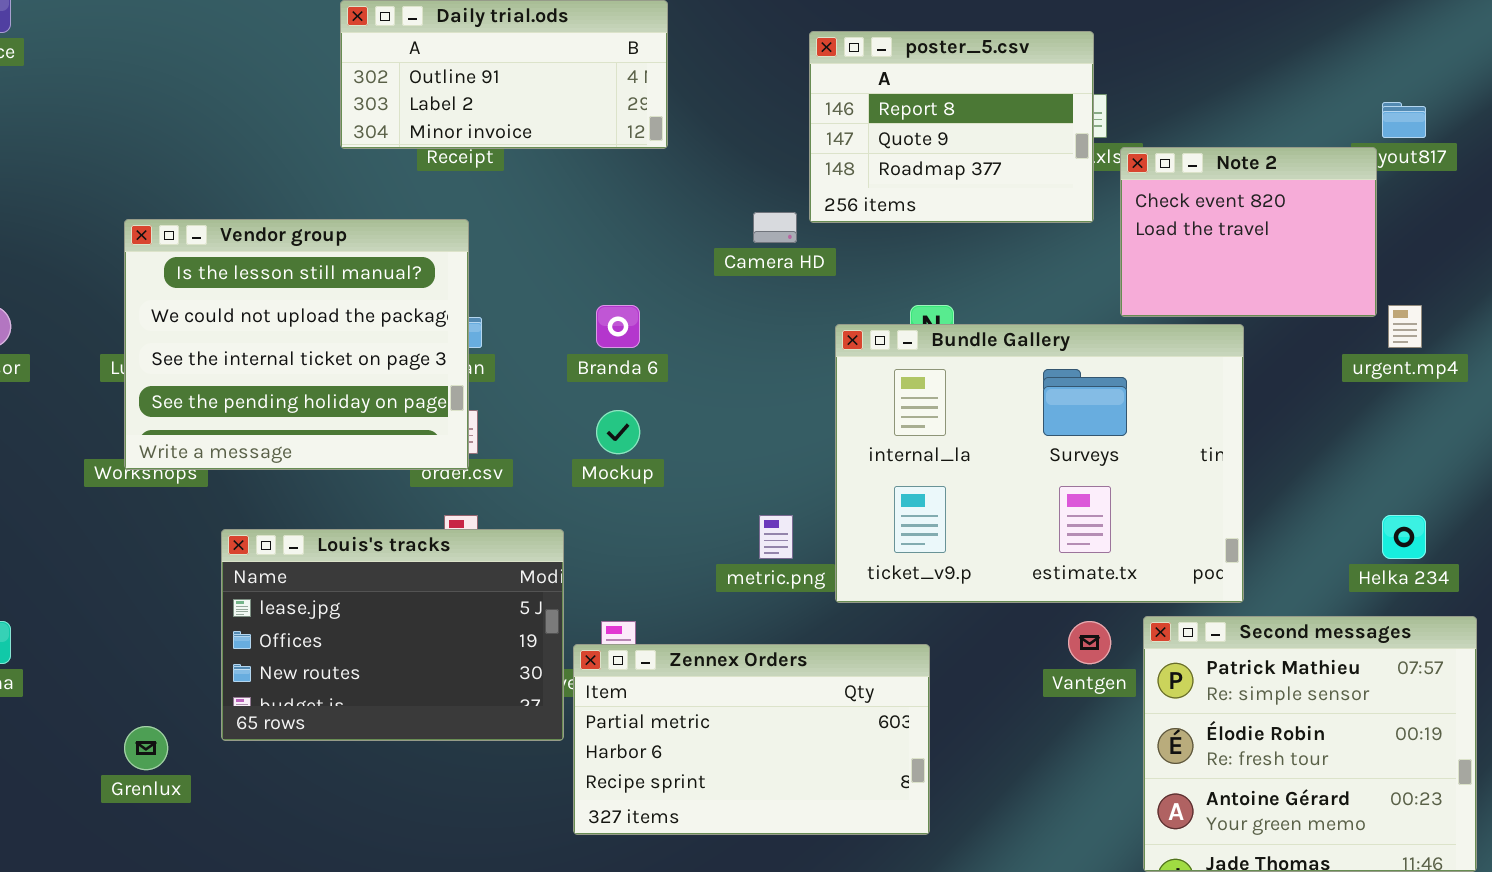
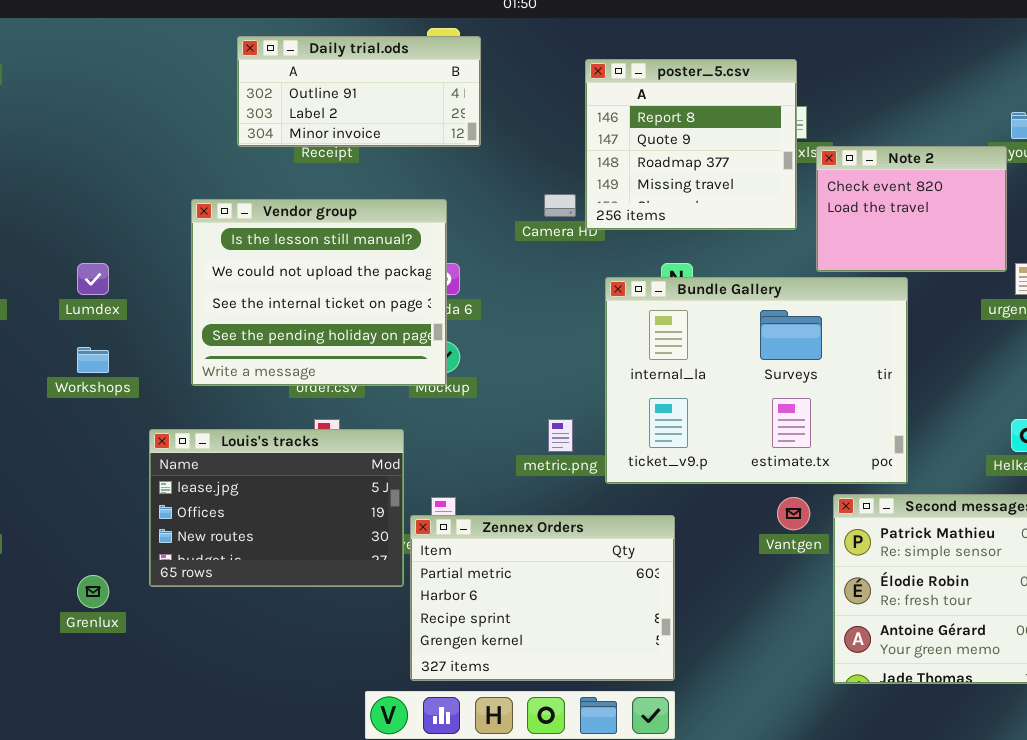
poster_5.csv: [809,31,1094,223] -> [585,59,797,230], resized
Vendor group: [124,219,469,470] -> [191,199,447,386], moved
Zennex Orders: [573,644,930,835] -> [410,515,675,681], resized

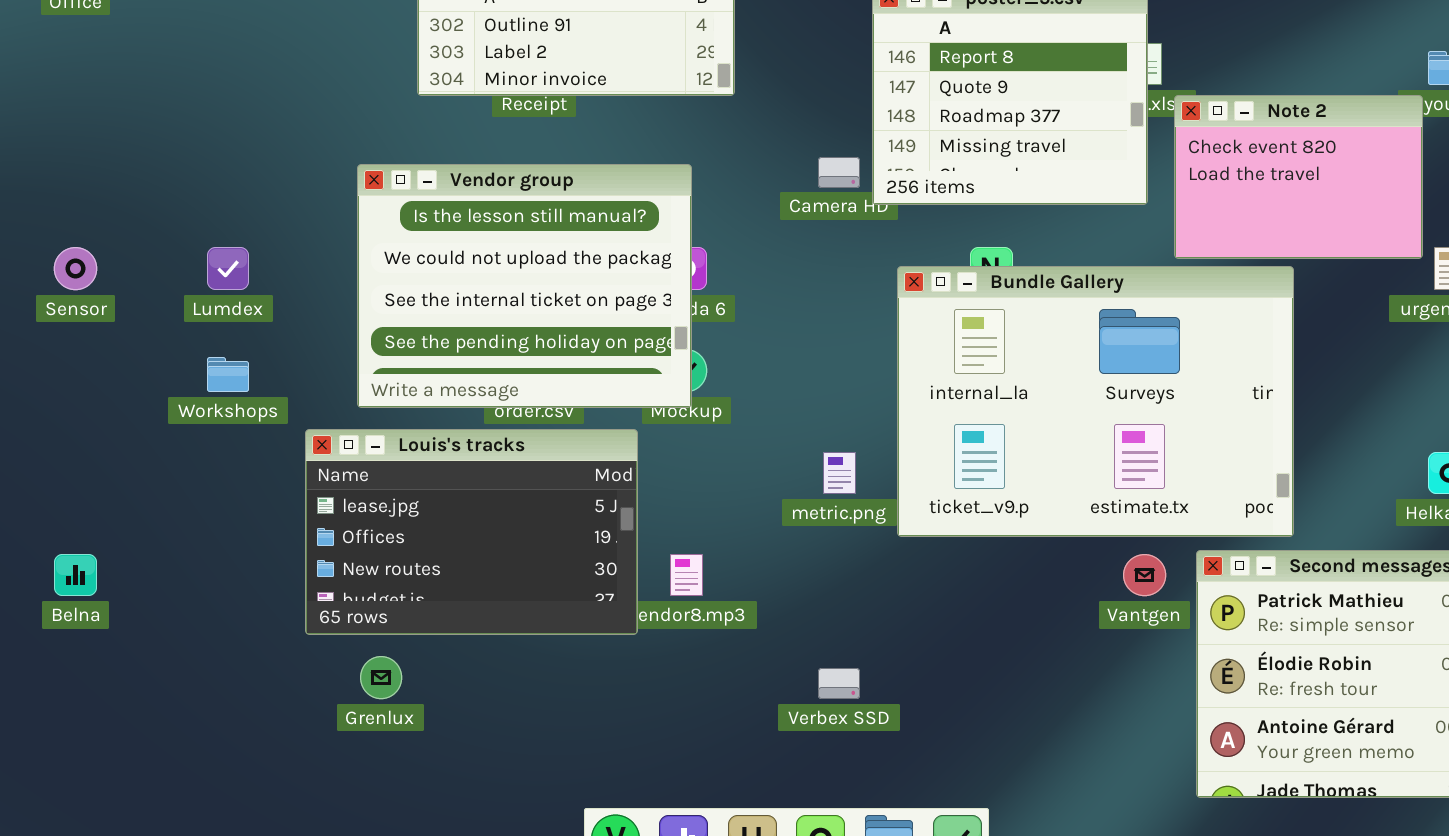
Louis's tracks: [149,429,404,587] -> [305,429,638,635], moved
Zennex Orders: [410,515,675,681] -> none, closed
Grenlux: [77,575,109,608] -> [360,656,402,699], moved

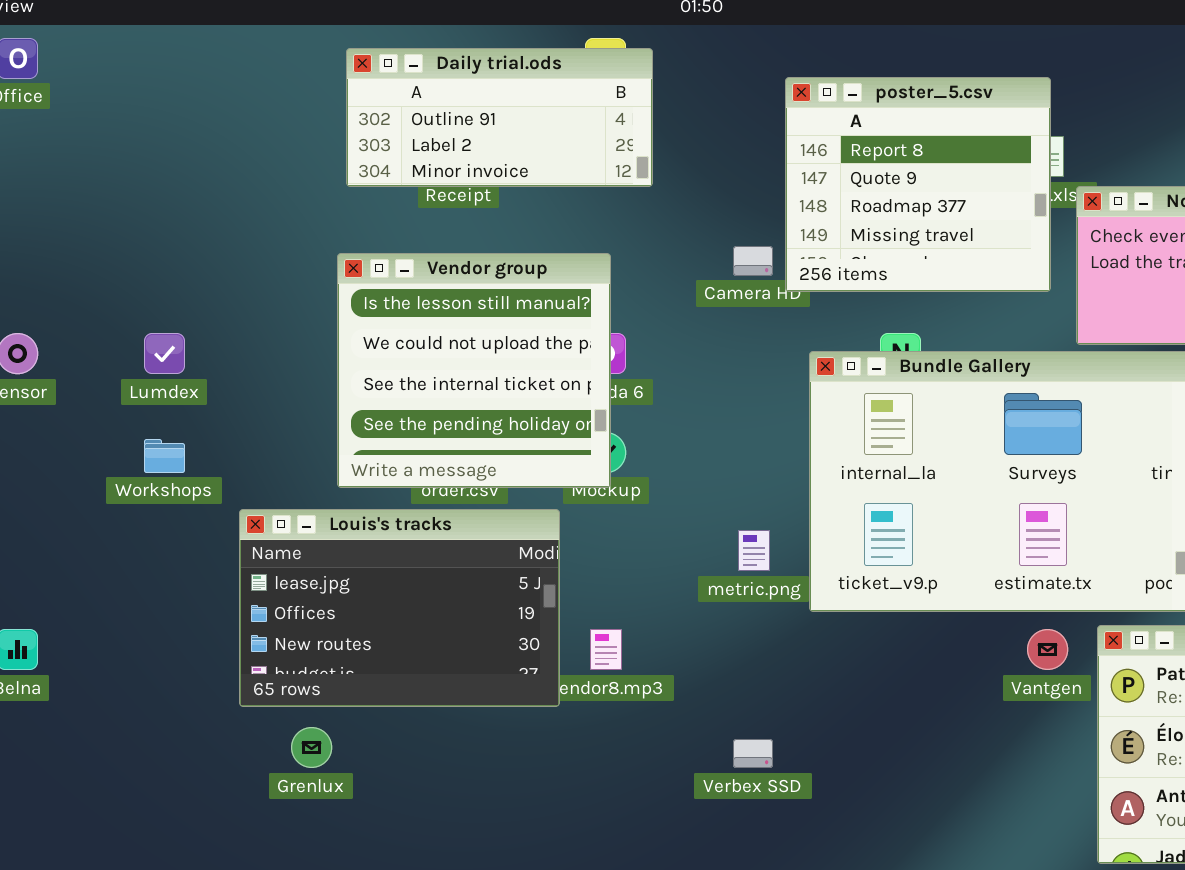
Vendor group: [357,164,692,408] -> [337,253,611,488], resized

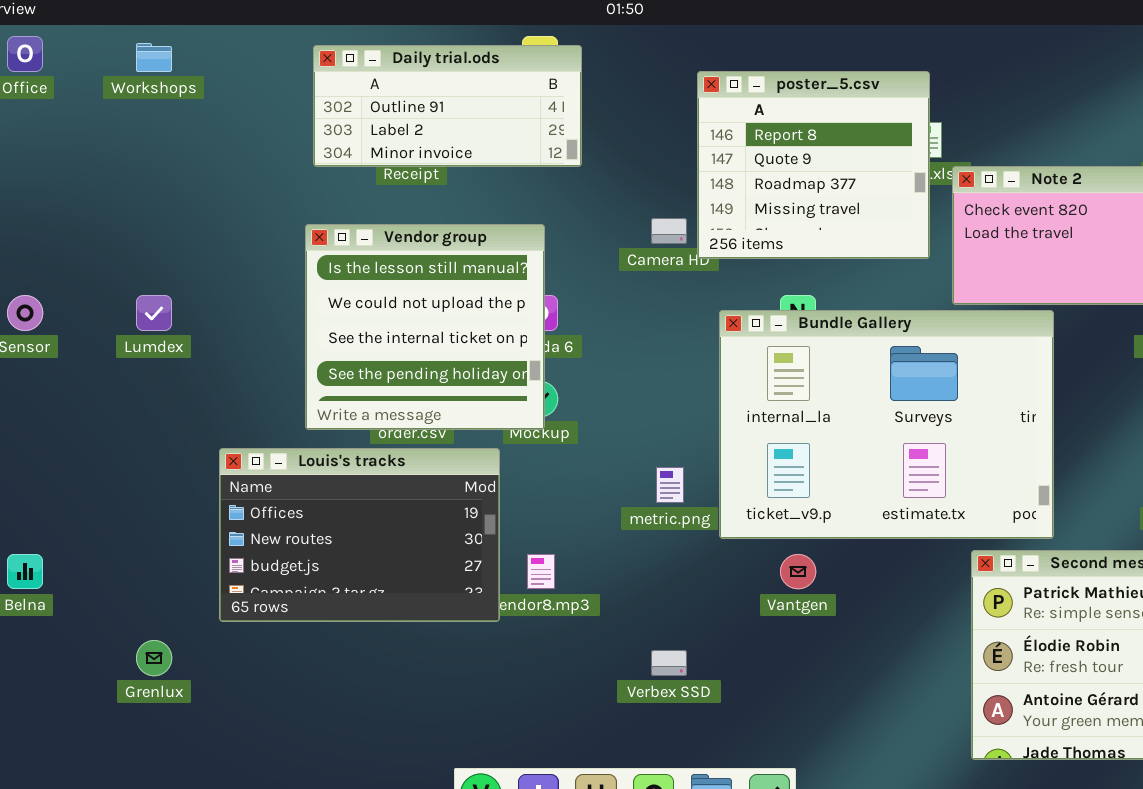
Workshops: [144,439,185,473] -> [136,43,172,72], moved
Louis's tracks: [239,509,560,707] -> [219,448,500,622], scrolled down 1 row
Vantgen: [1027,629,1068,670] -> [780,554,816,589], moved
Grenlux: [291,727,332,768] -> [136,640,172,676], moved

